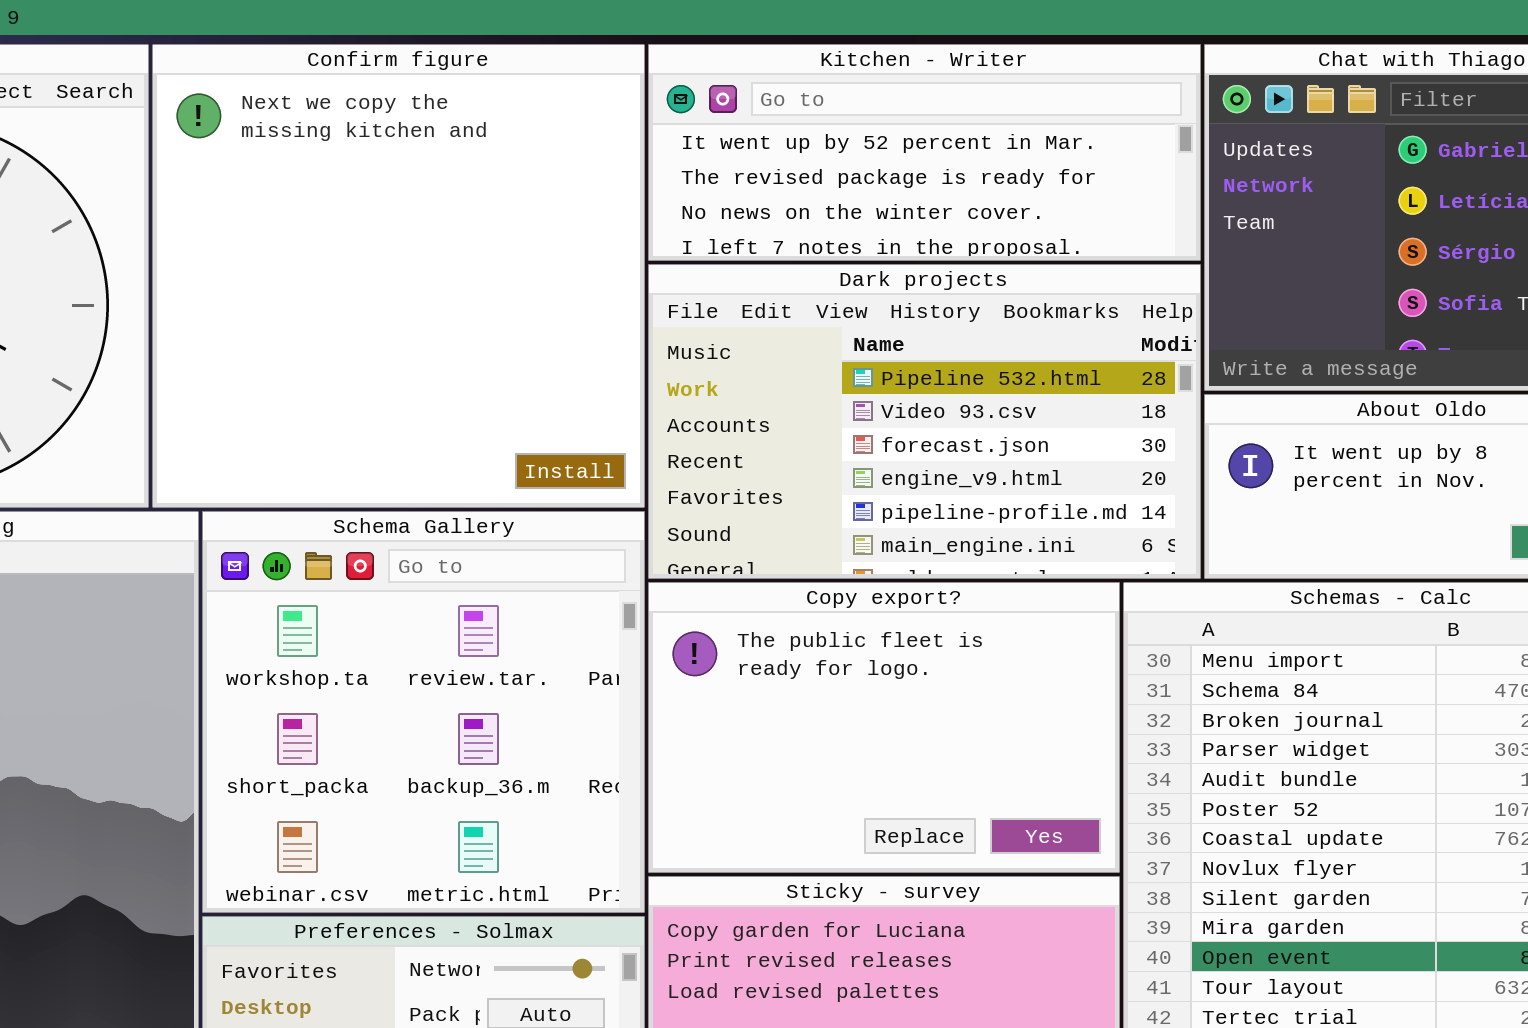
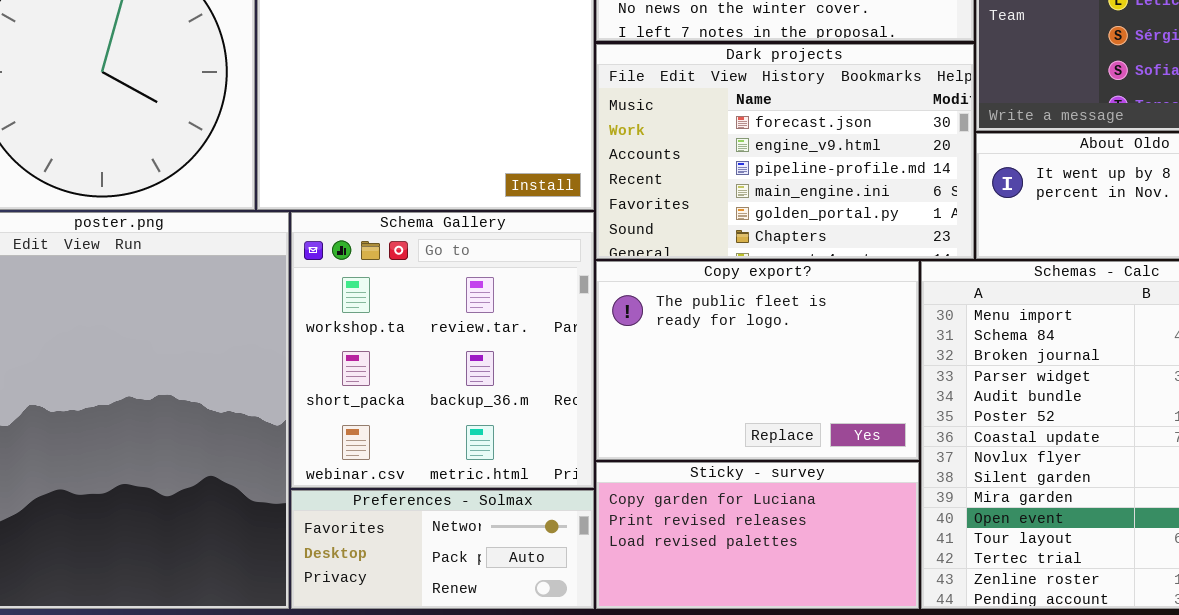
Dark projects: [648,264,1201,579] -> [596,44,974,259], scrolled down 2 rows

